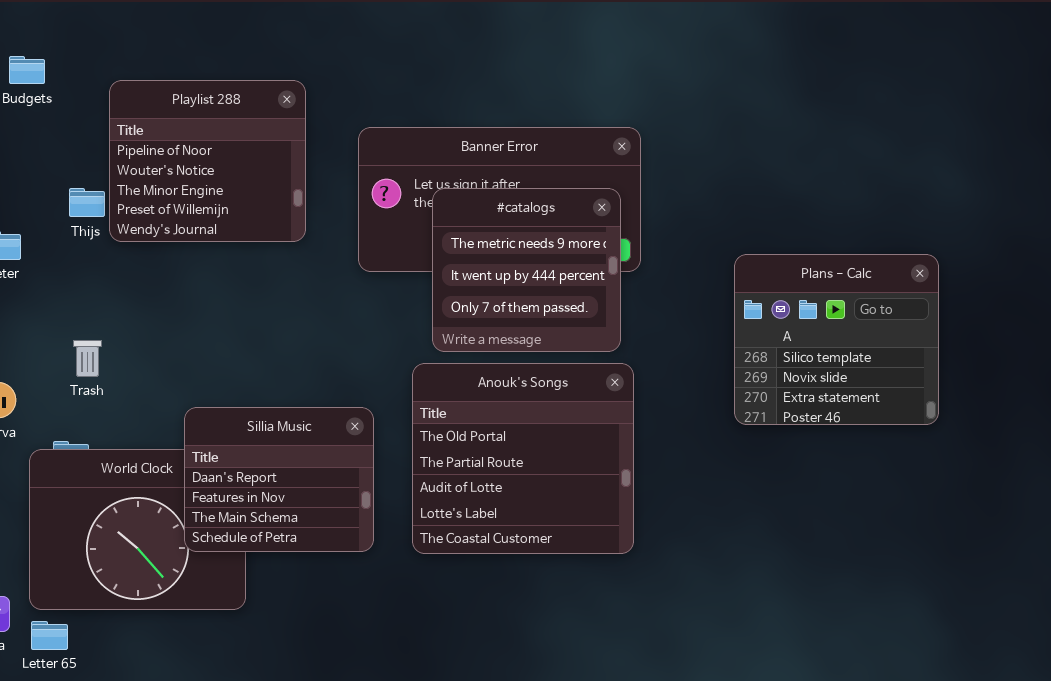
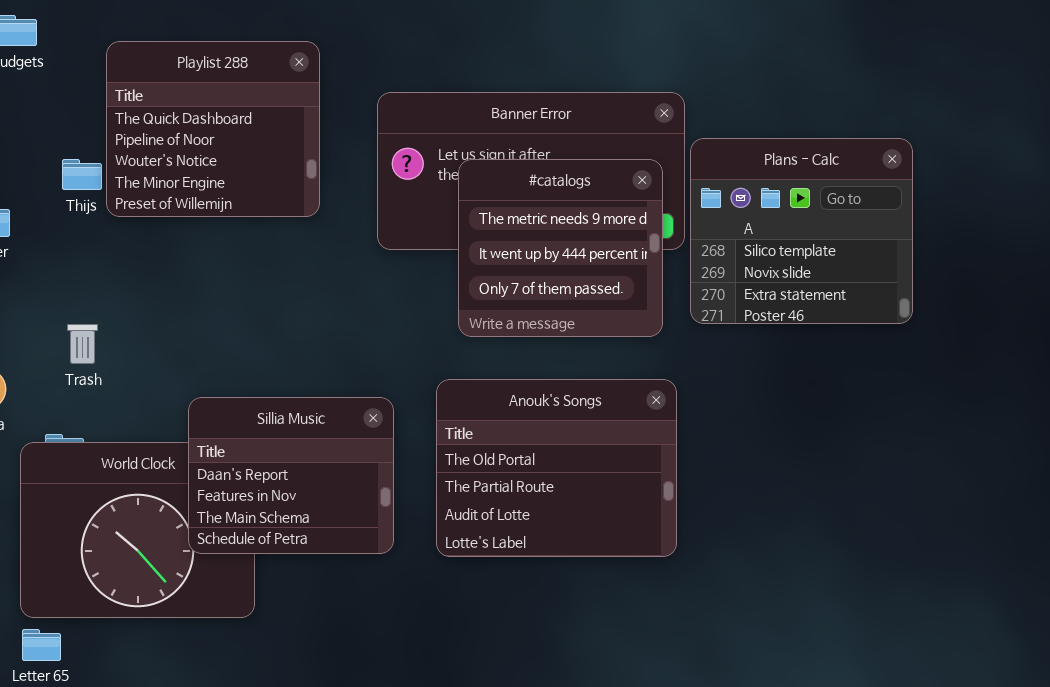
Playlist 288: [109,80,306,242] -> [106,41,320,217], scrolled up 1 row
Plans - Calc: [734,254,939,425] -> [690,138,913,324], moved
Anouk's Songs: [412,363,634,554] -> [436,379,677,557], resized

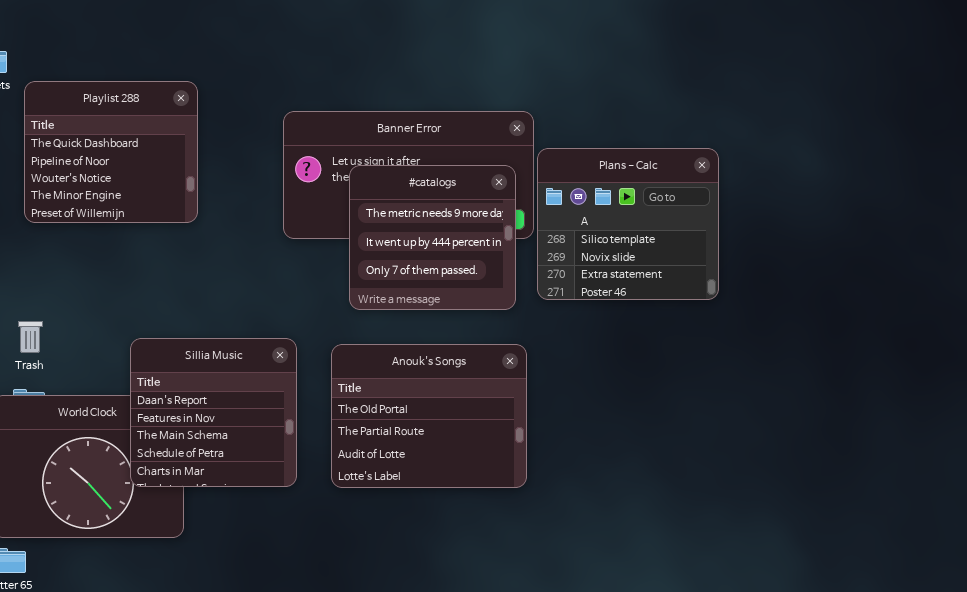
Playlist 288: [106,41,320,217] -> [24,81,198,223], moved
Trash: [67,324,98,364] -> [18,321,43,353], moved
Sillia Music: [188,397,394,554] -> [130,338,297,487], resized

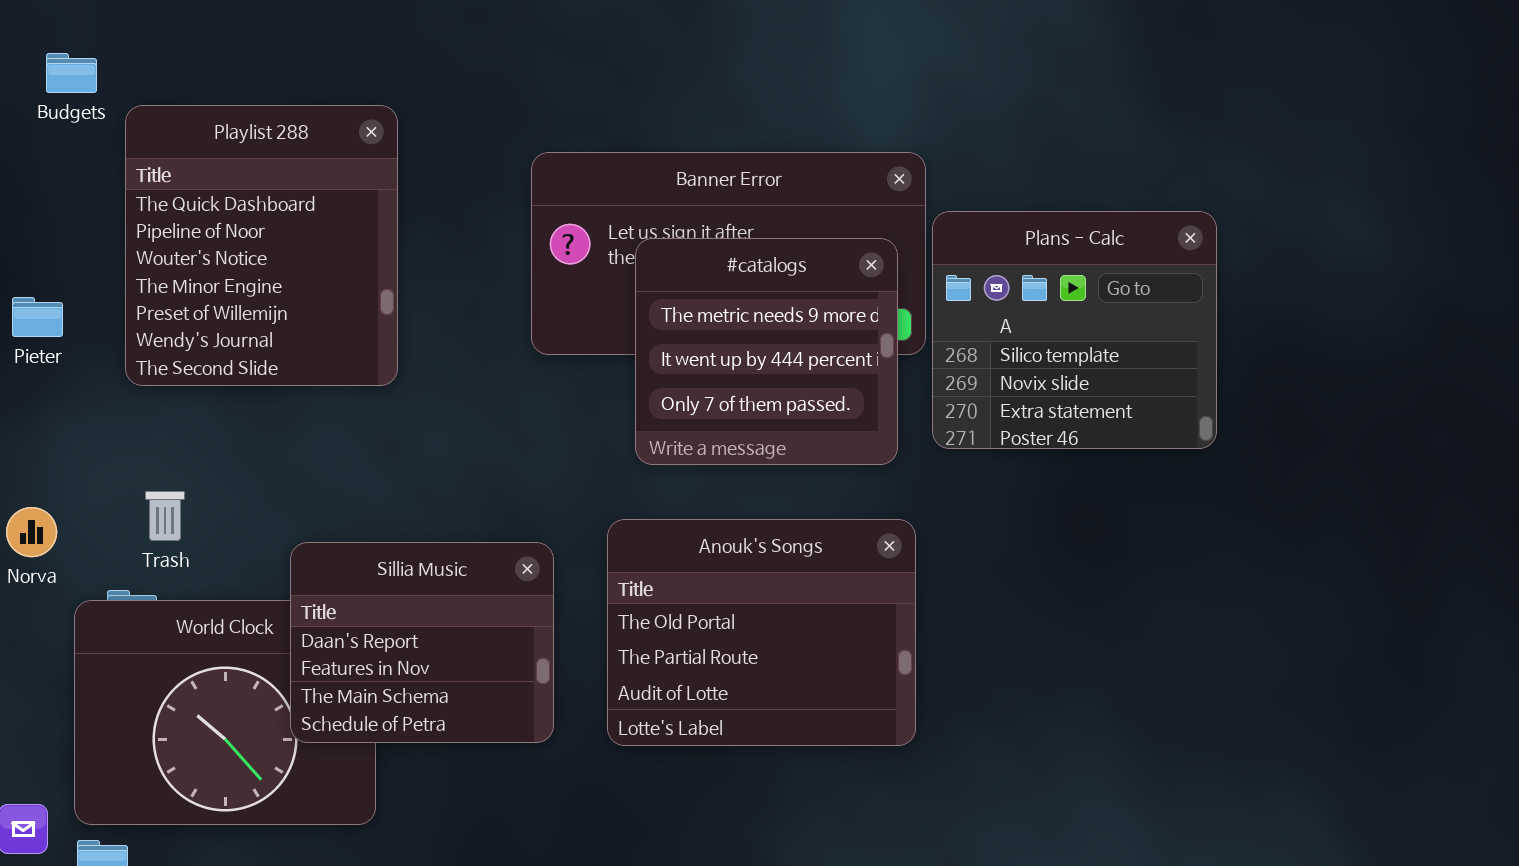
Playlist 288: [24,81,198,223] -> [125,105,398,386], resized
Trash: [18,321,43,353] -> [145,491,185,541], moved
Sillia Music: [130,338,297,487] -> [290,542,554,743], resized

